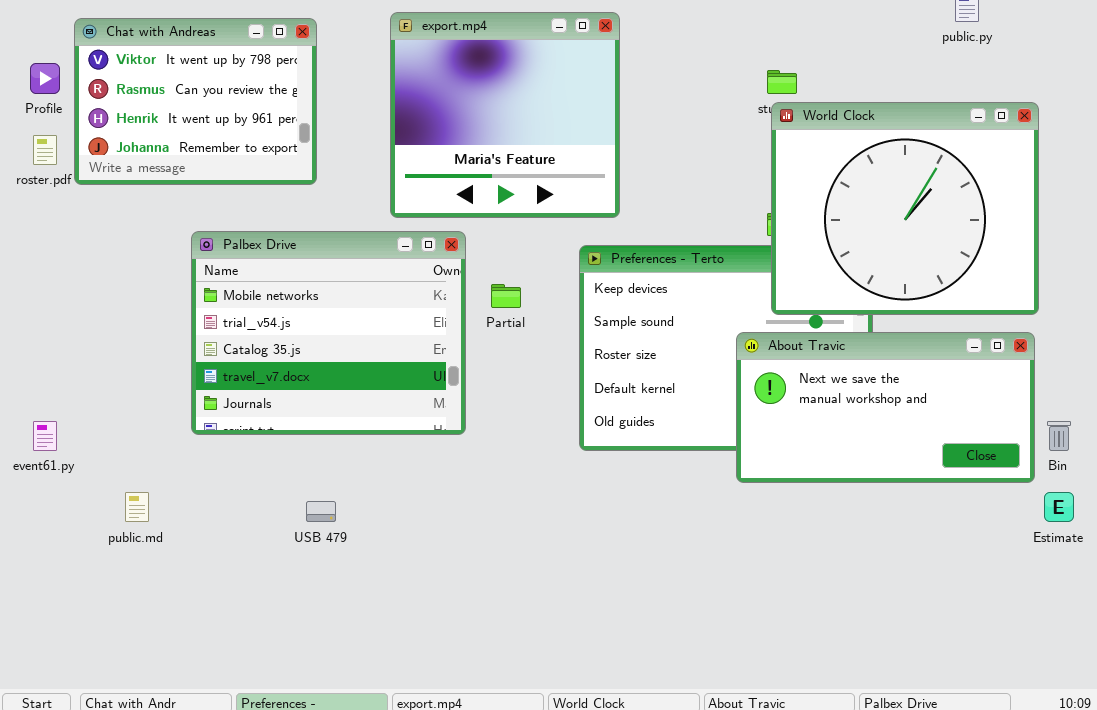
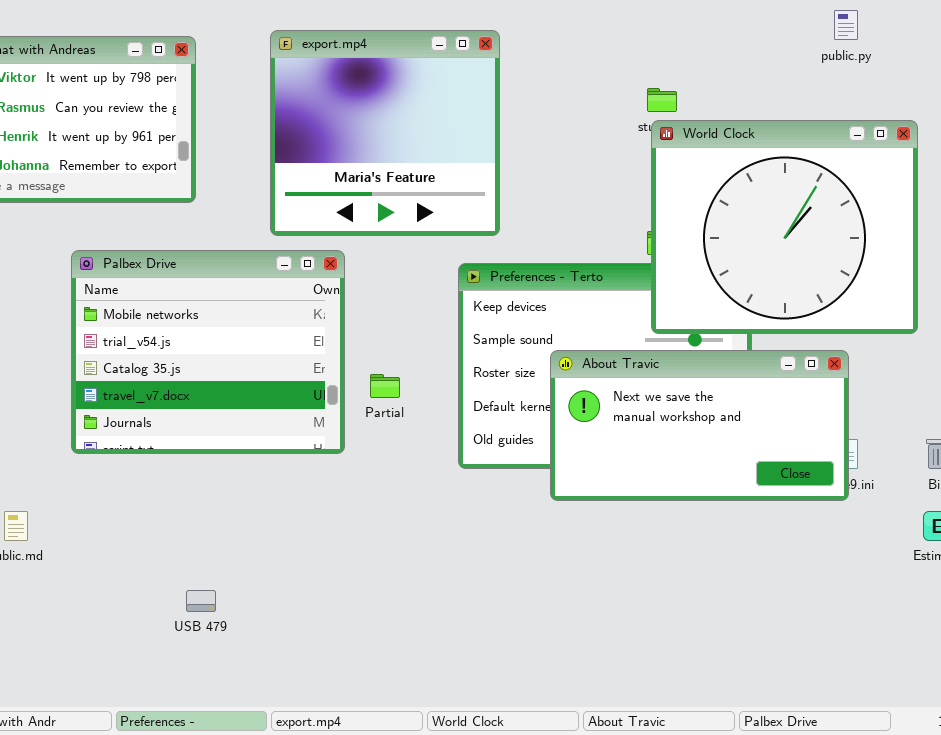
Partial: [491,284,521,308] -> [370,374,400,398], moved
About Travic: [736,332,1035,483] -> [550,350,849,501], moved
USB 479: [306,501,336,522] -> [186,590,216,612], moved

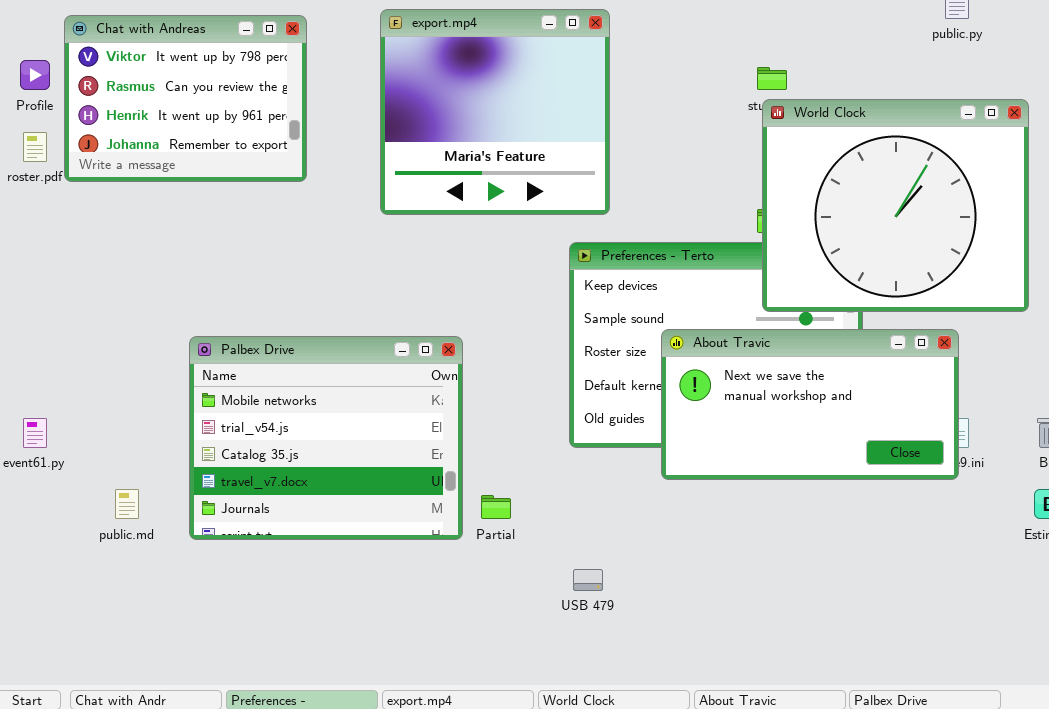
Palbex Drive: [71,250,345,454] -> [189,336,463,540], moved
Partial: [370,374,400,398] -> [481,495,511,519], moved
USB 479: [186,590,216,612] -> [573,569,603,591], moved

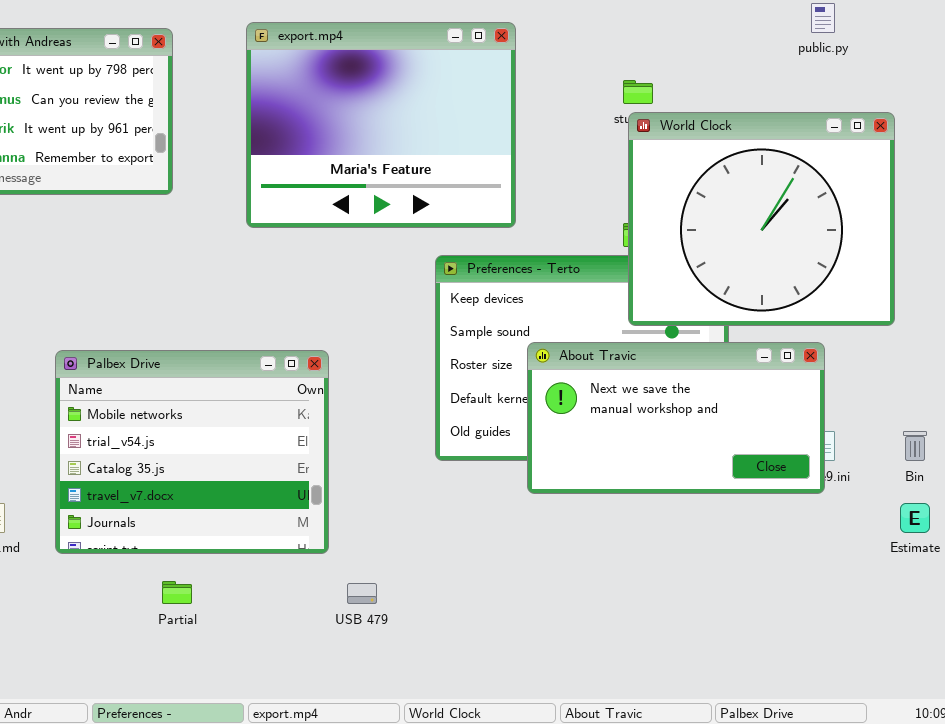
export.mp4: [380,9,610,215] -> [246,22,516,228], resized
Partial: [481,495,511,519] -> [162,581,192,604], moved
USB 479: [573,569,603,591] -> [347,583,377,604], moved

